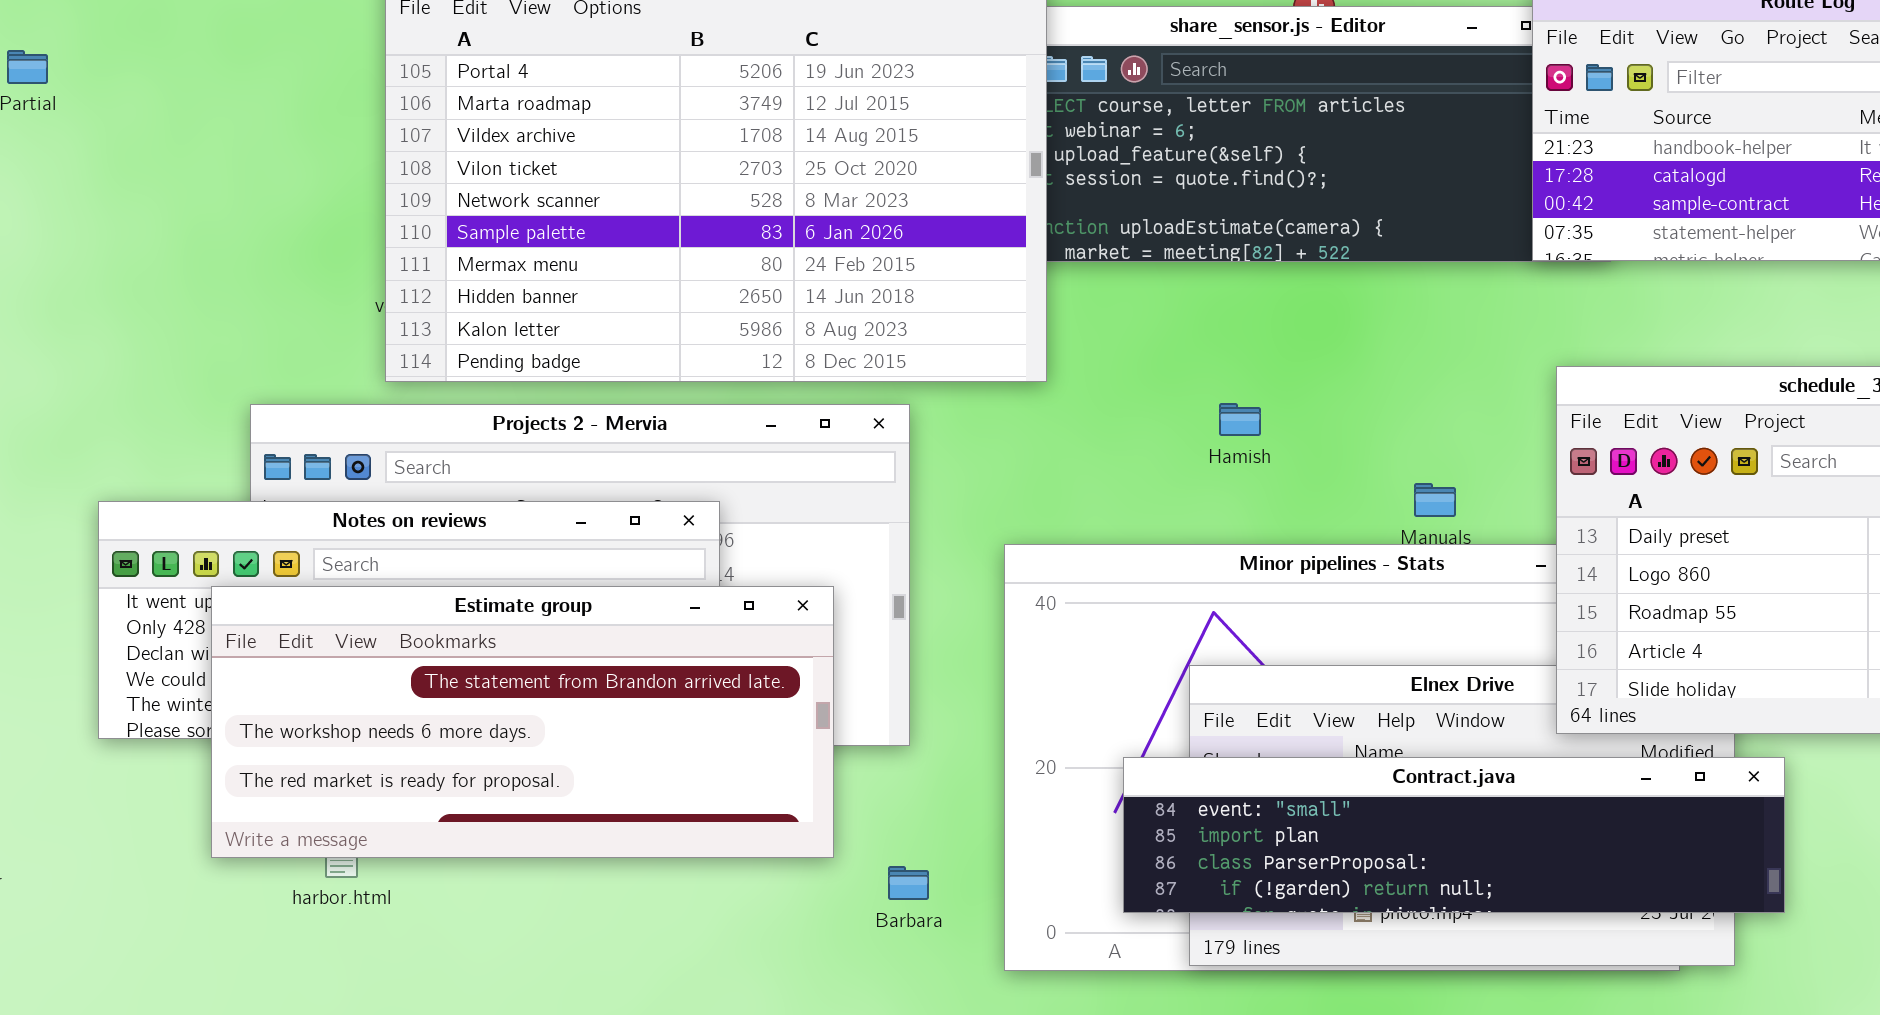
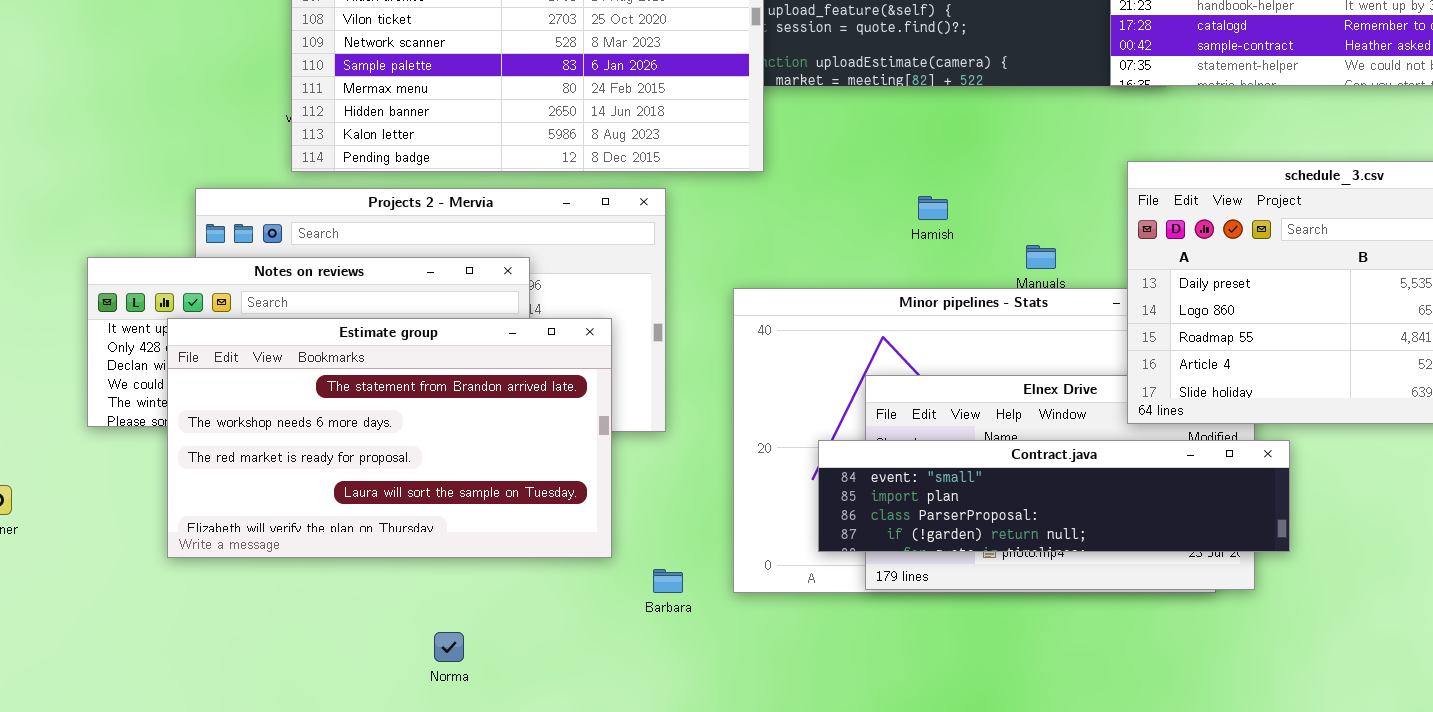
Hamish: [1219,403,1261,436] -> [918,196,948,220], moved
Estimate group: [211,586,834,858] -> [167,318,612,558], resized
Barbara: [888,866,929,900] -> [653,569,683,593], moved

